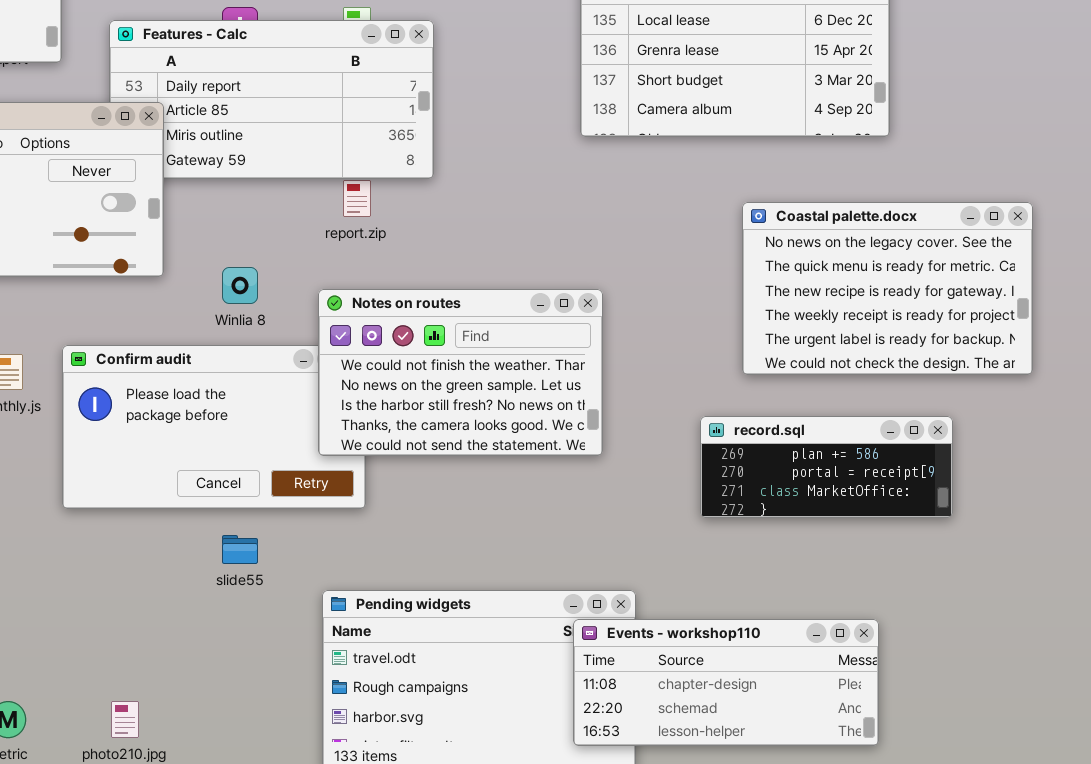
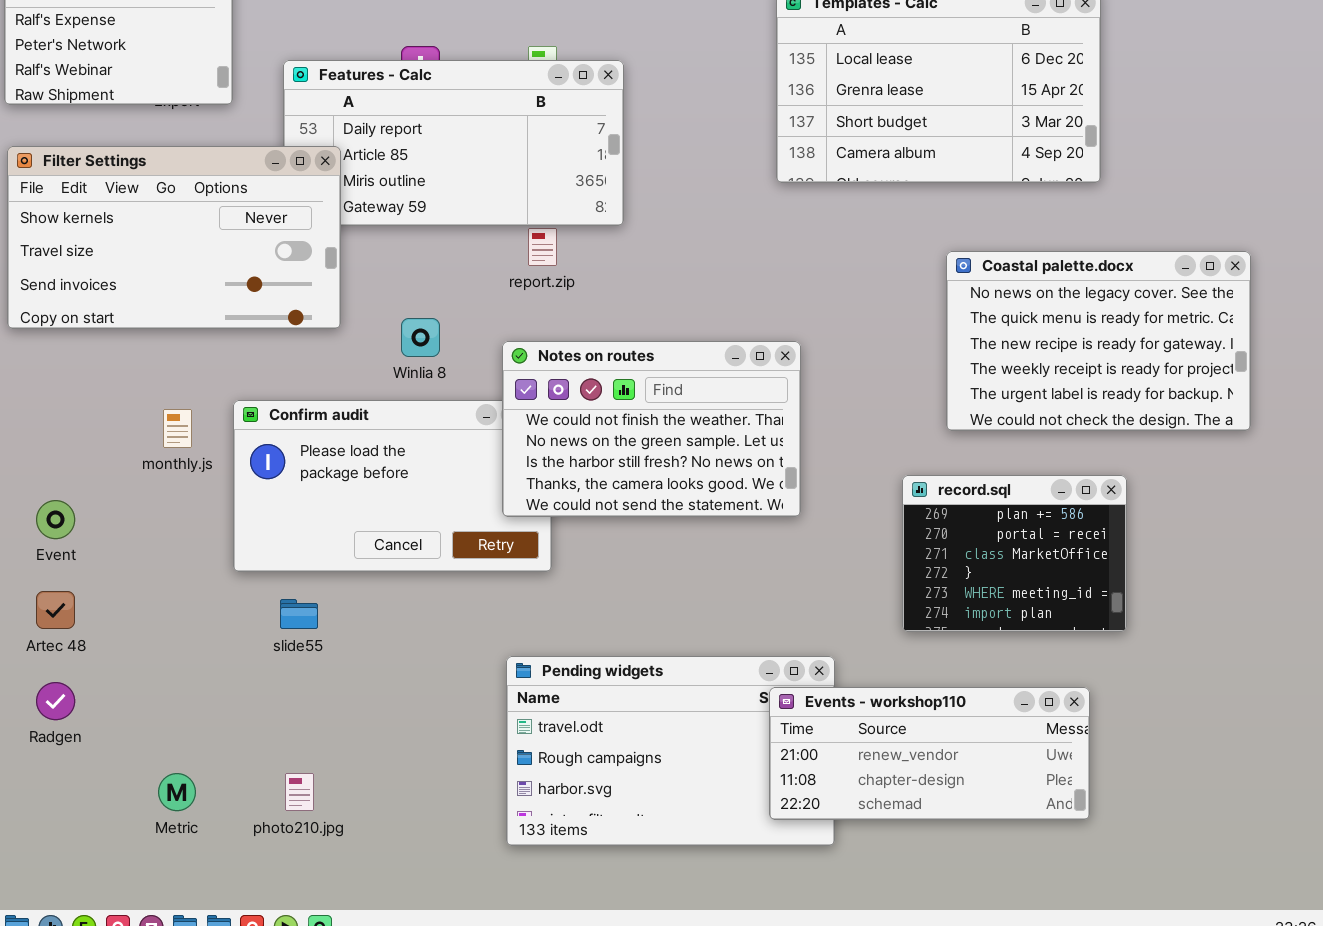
record.sql: [700,416,953,518] -> [902,475,1127,632], resized
slide55: [222,535,258,564] -> [280,599,318,629], moved
Events - workshop110: [573,619,879,746] -> [769,687,1090,820], scrolled up 1 row

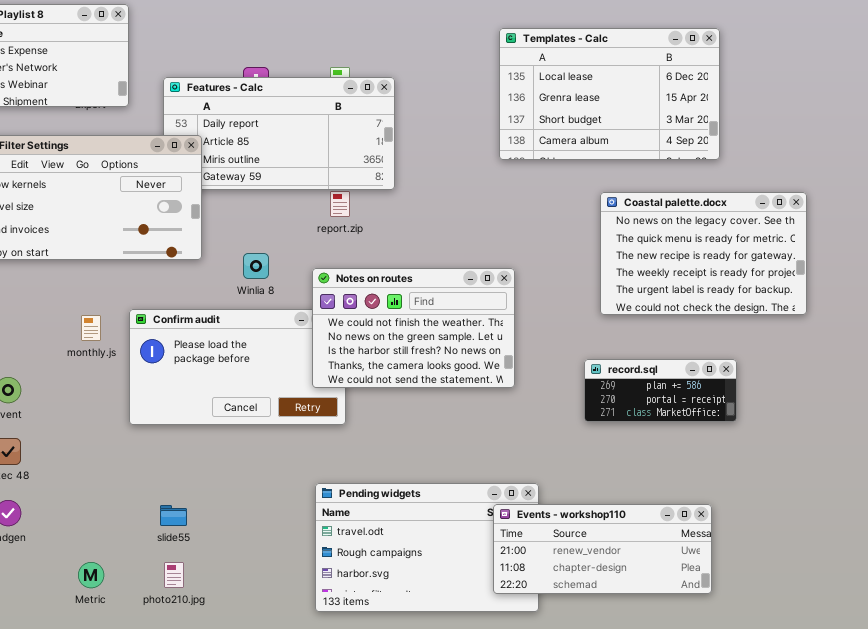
Coastal palette.docx: [946,251,1251,431] -> [600,192,807,315], moved
record.sql: [902,475,1127,632] -> [584,359,737,422], resized
slide55: [280,599,318,629] -> [160,505,187,526], moved

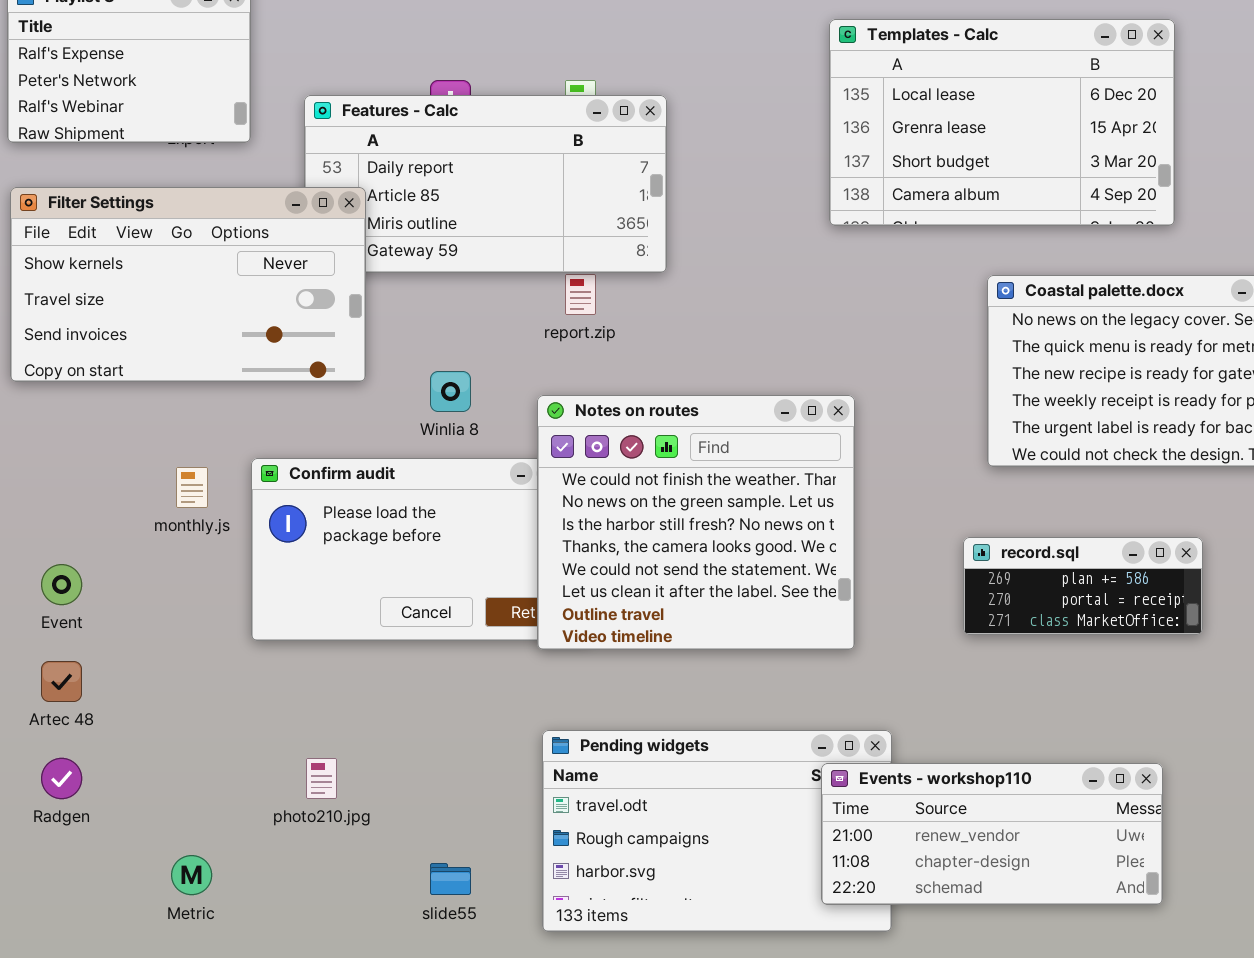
Notes on routes: [312,268,515,388] -> [537,395,855,650], resized
slide55: [160,505,187,526] -> [430,863,471,895], moved
photo210.jpg: [164,562,184,588] -> [306,758,337,799], moved

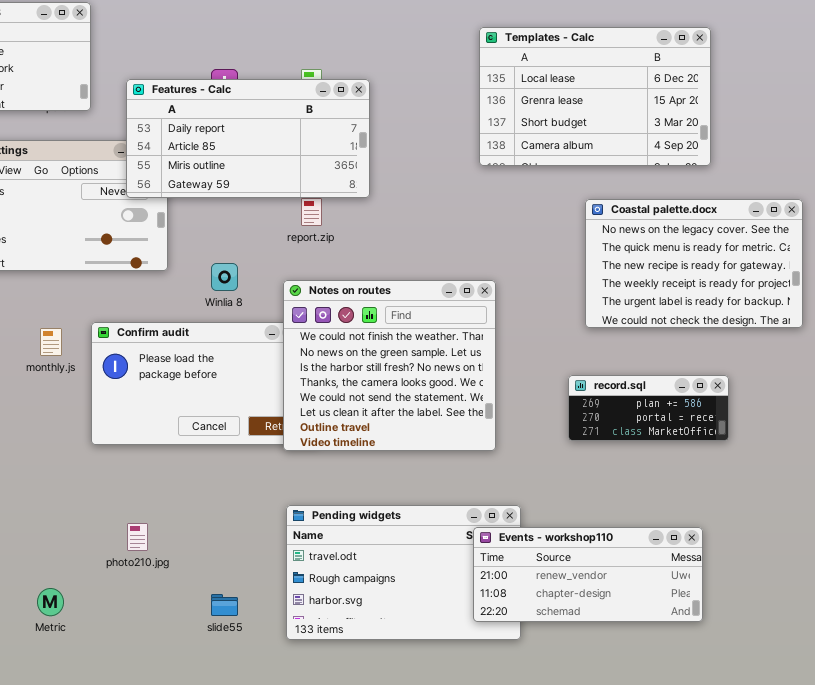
Features - Calc: [304,95,667,273] -> [126,79,370,198], raised

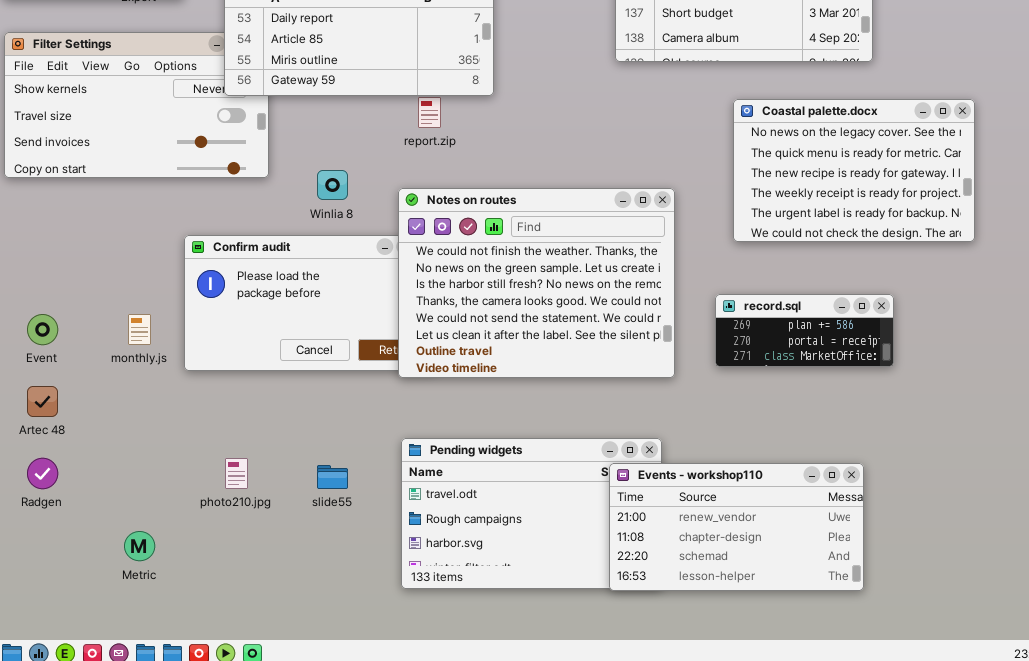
Notes on routes: [283,280,496,451] -> [398,188,675,378], resized
monthly.js: [40,328,62,356] -> [128,314,151,345], moved
Events - workshop110: [473,527,703,622] -> [609,463,864,591], resized
slide55: [211,594,238,616] -> [317,465,348,489], moved

